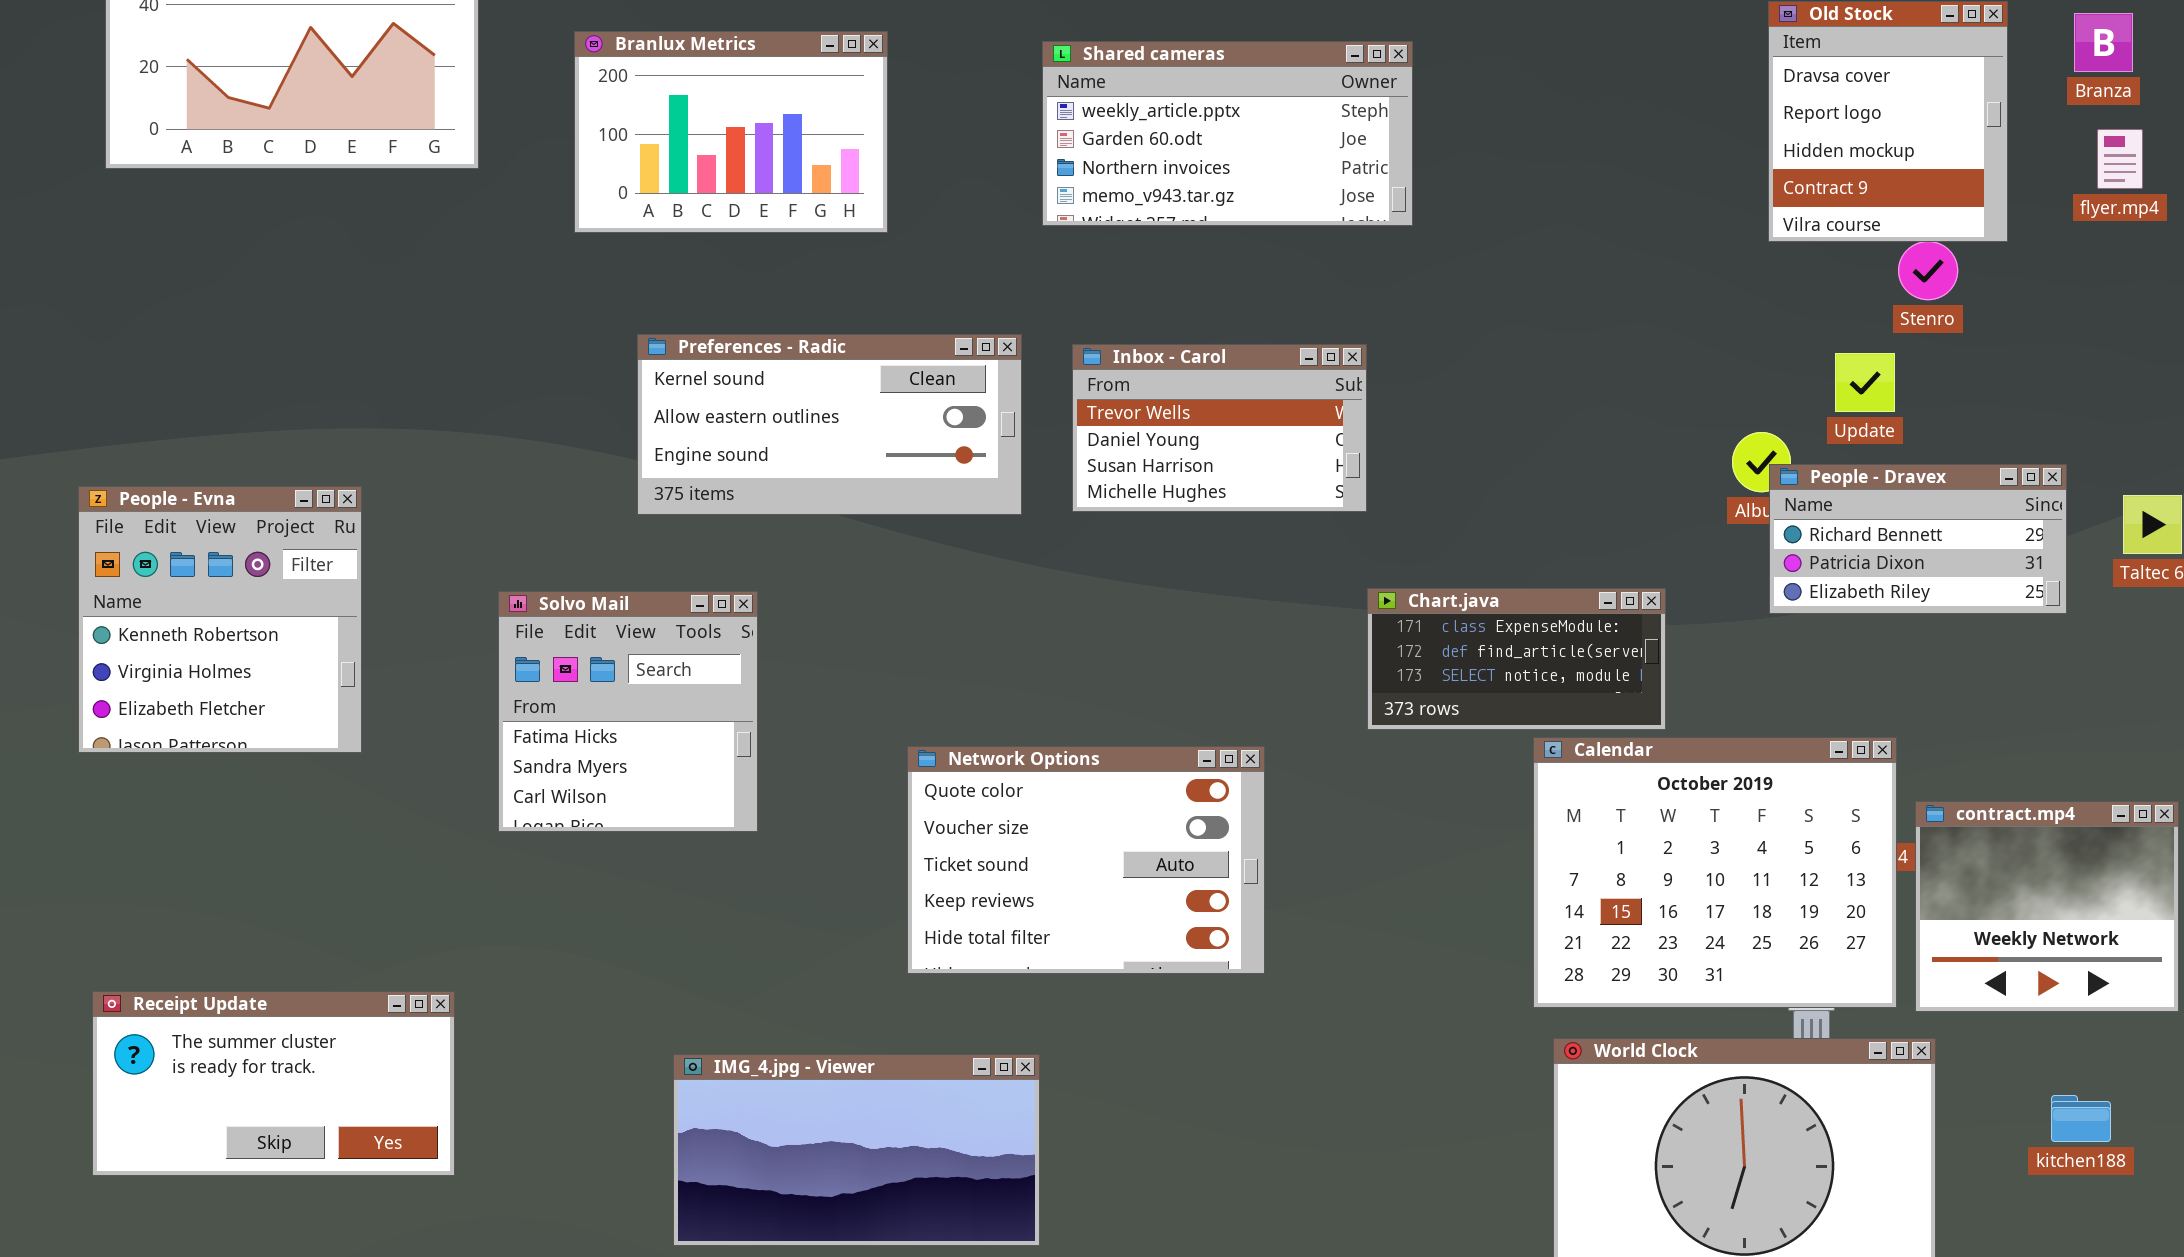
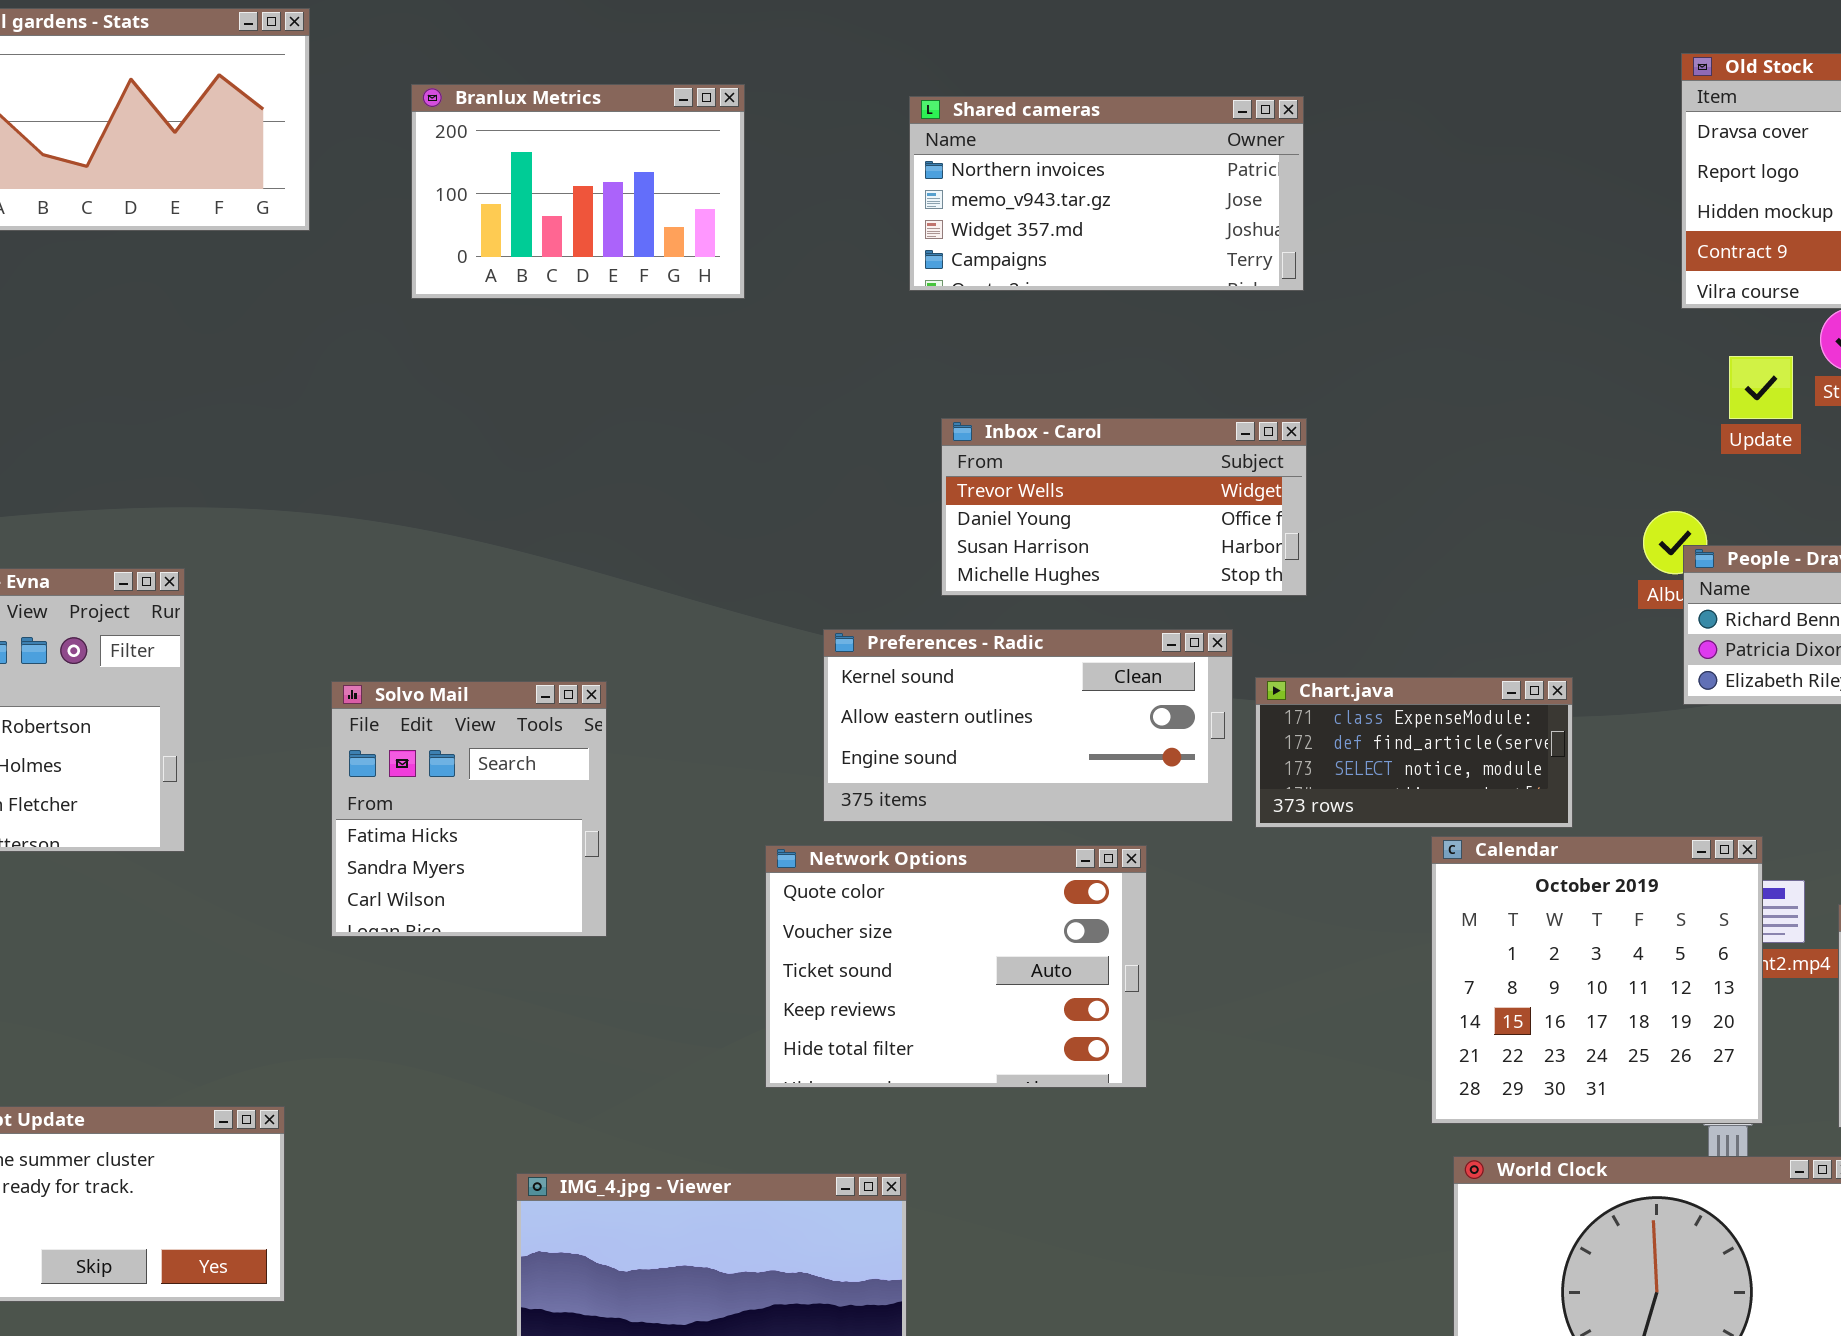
Shared cameras: [1042,41,1413,226] -> [909,96,1304,291], scrolled down 2 rows
Preferences - Radic: [637,334,1022,515] -> [823,629,1233,822], moved
Inbox - Carol: [1072,344,1367,512] -> [941,418,1307,596], resized
Update: [1835,353,1895,412] -> [1729,356,1793,419], moved
Calendar: [1533,737,1897,1008] -> [1431,836,1763,1124], resized

